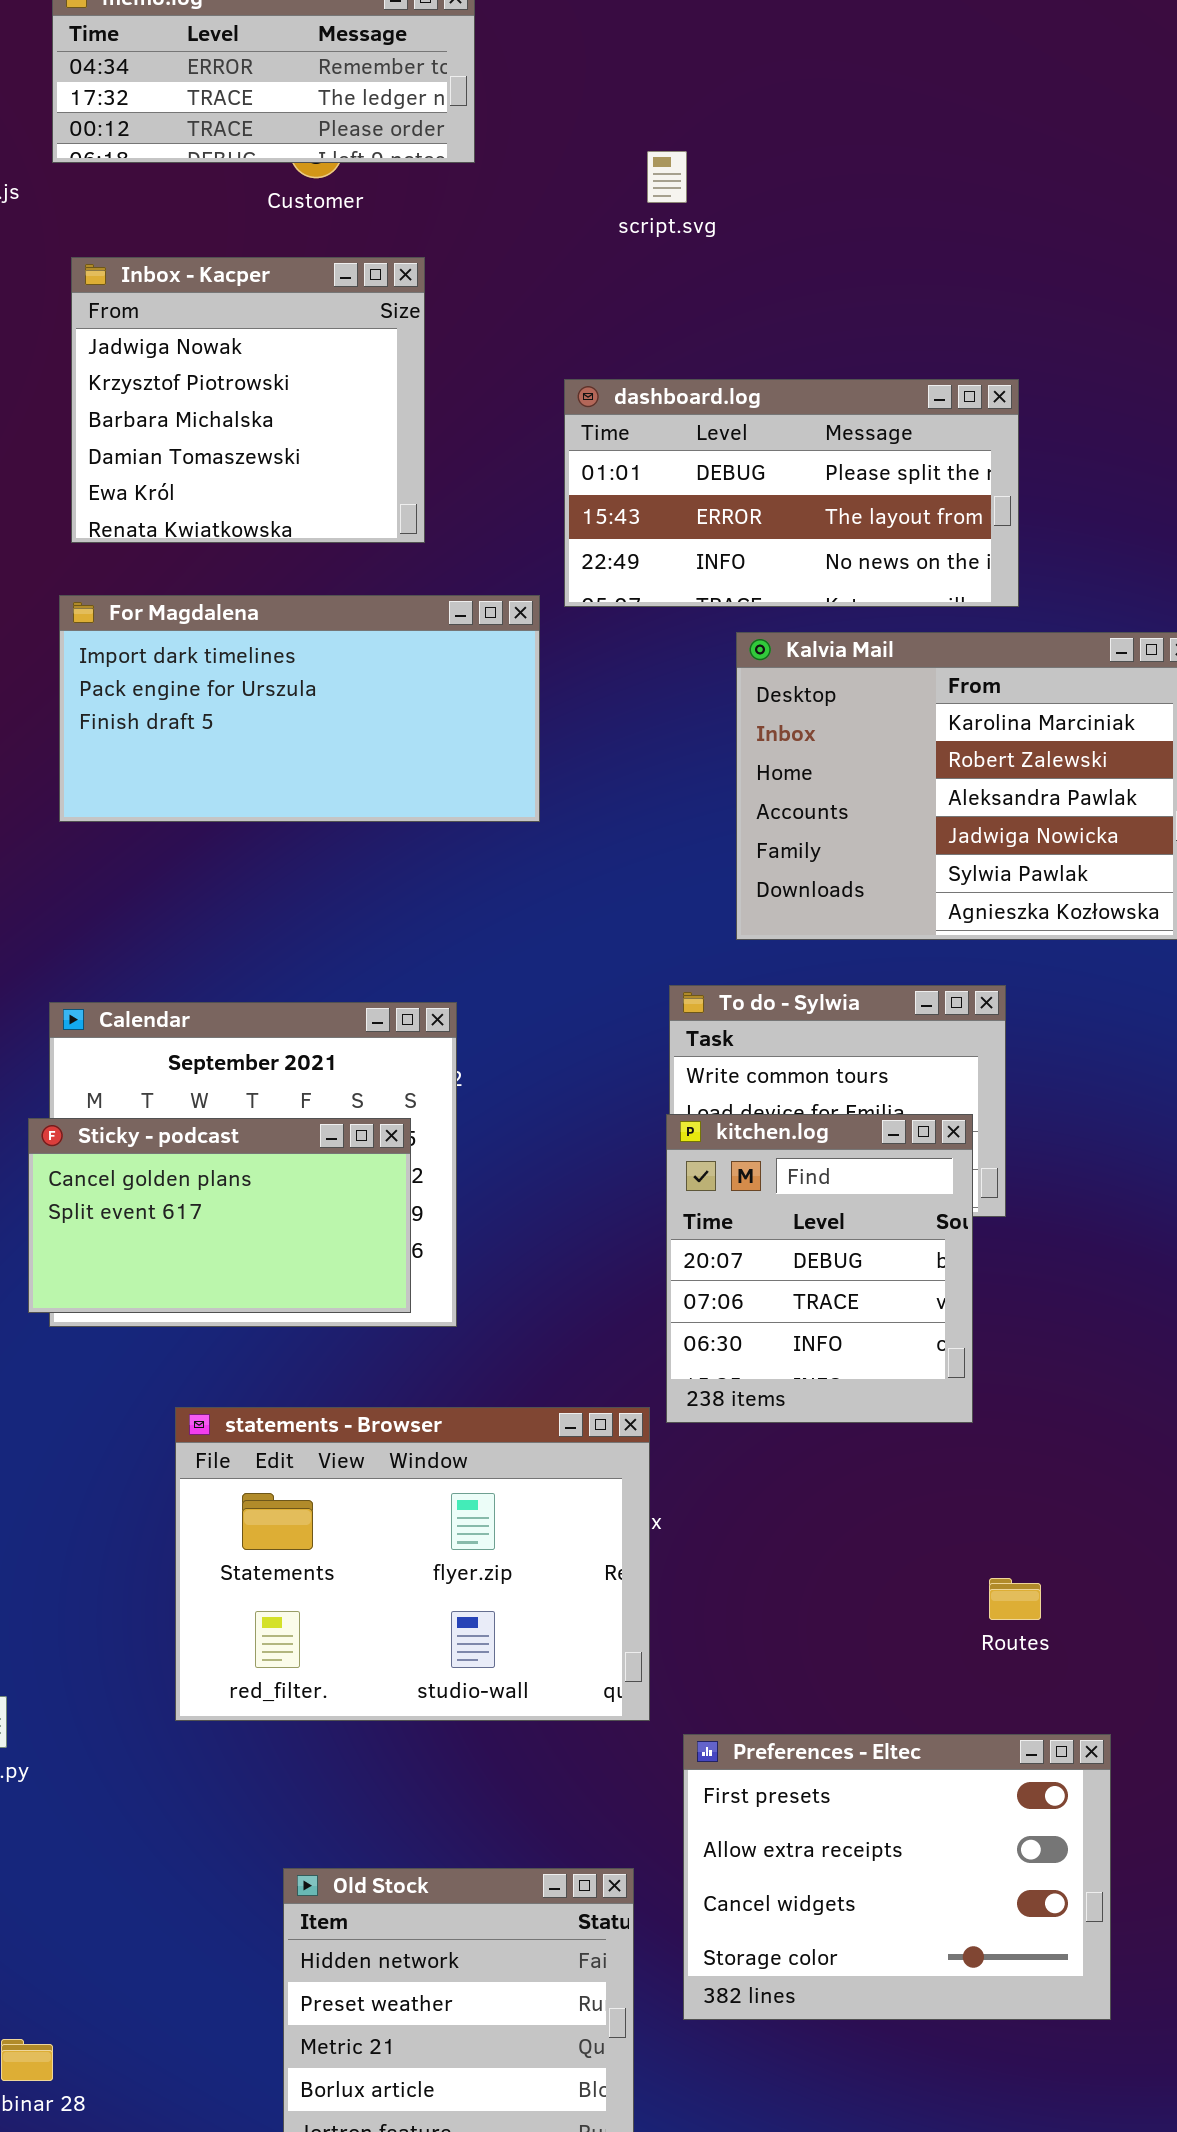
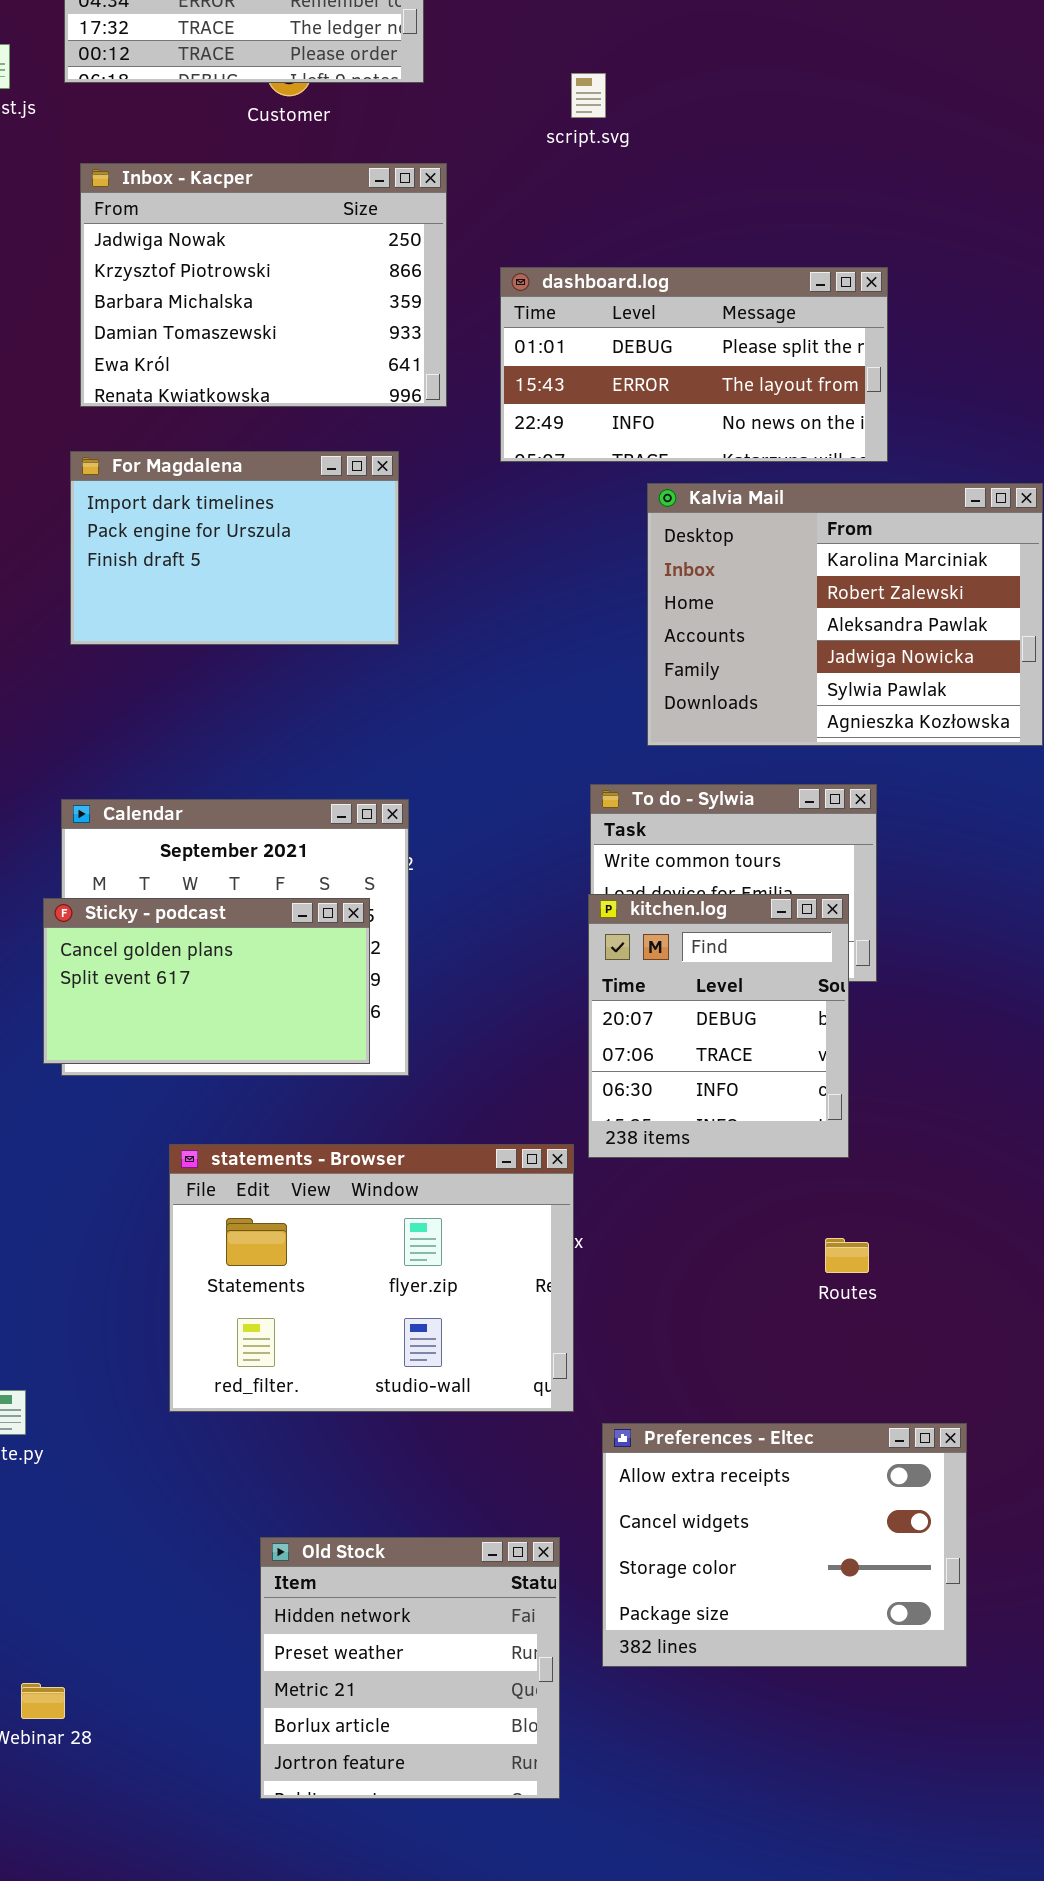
Inbox - Kacper: [71,257,425,543] -> [80,163,447,407], resized
For Magdalena: [59,595,540,822] -> [70,451,399,645], resized
Routes: [989,1578,1041,1620] -> [825,1238,869,1273], moved
Preferences - Eltec: [683,1734,1111,2020] -> [602,1423,967,1667], scrolled down 1 row

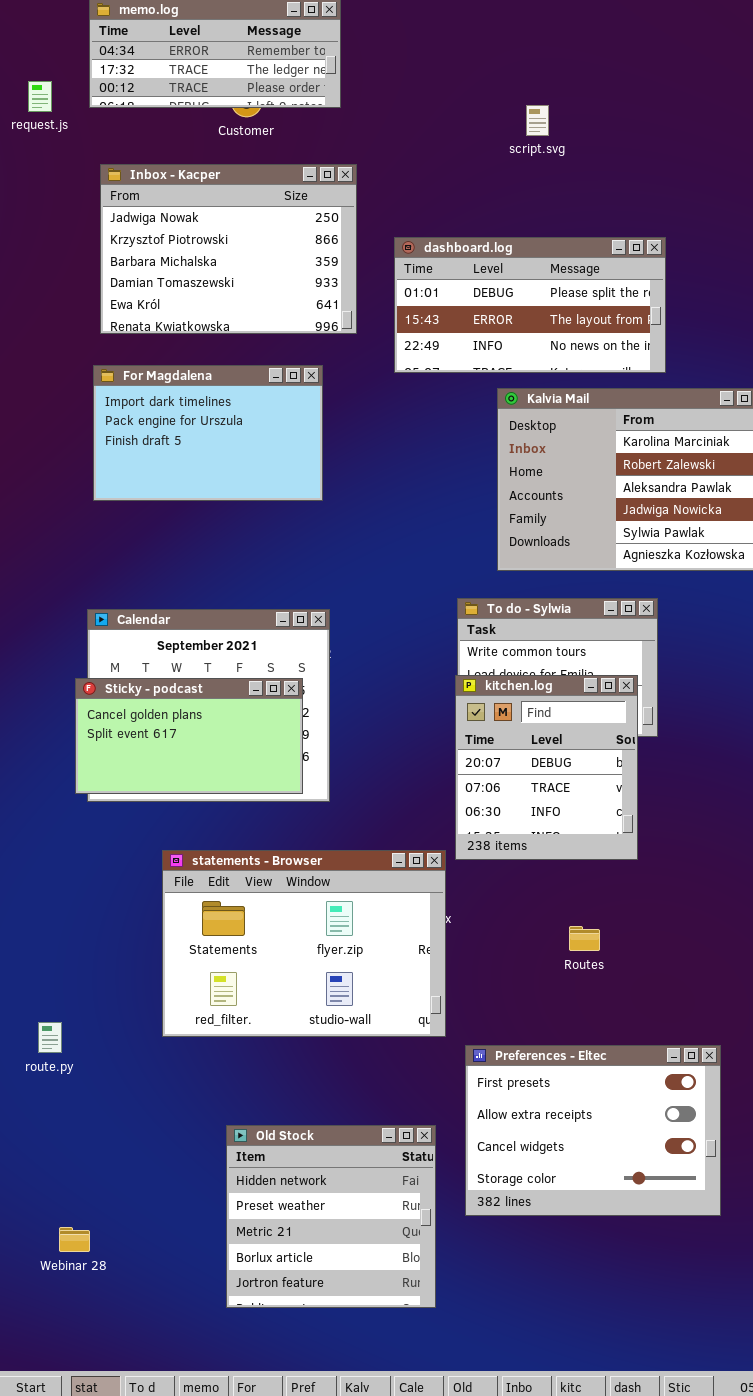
script.svg: [571,73,606,118] -> [526,105,549,136], moved
Routes: [825,1238,869,1273] -> [569,926,600,951], moved
Preferences - Eltec: [602,1423,967,1667] -> [465,1045,721,1216], scrolled up 1 row

